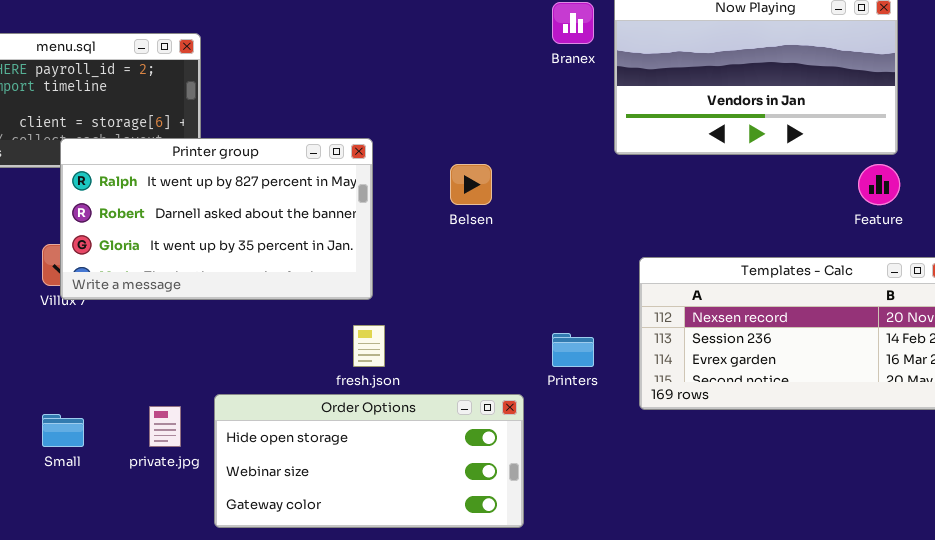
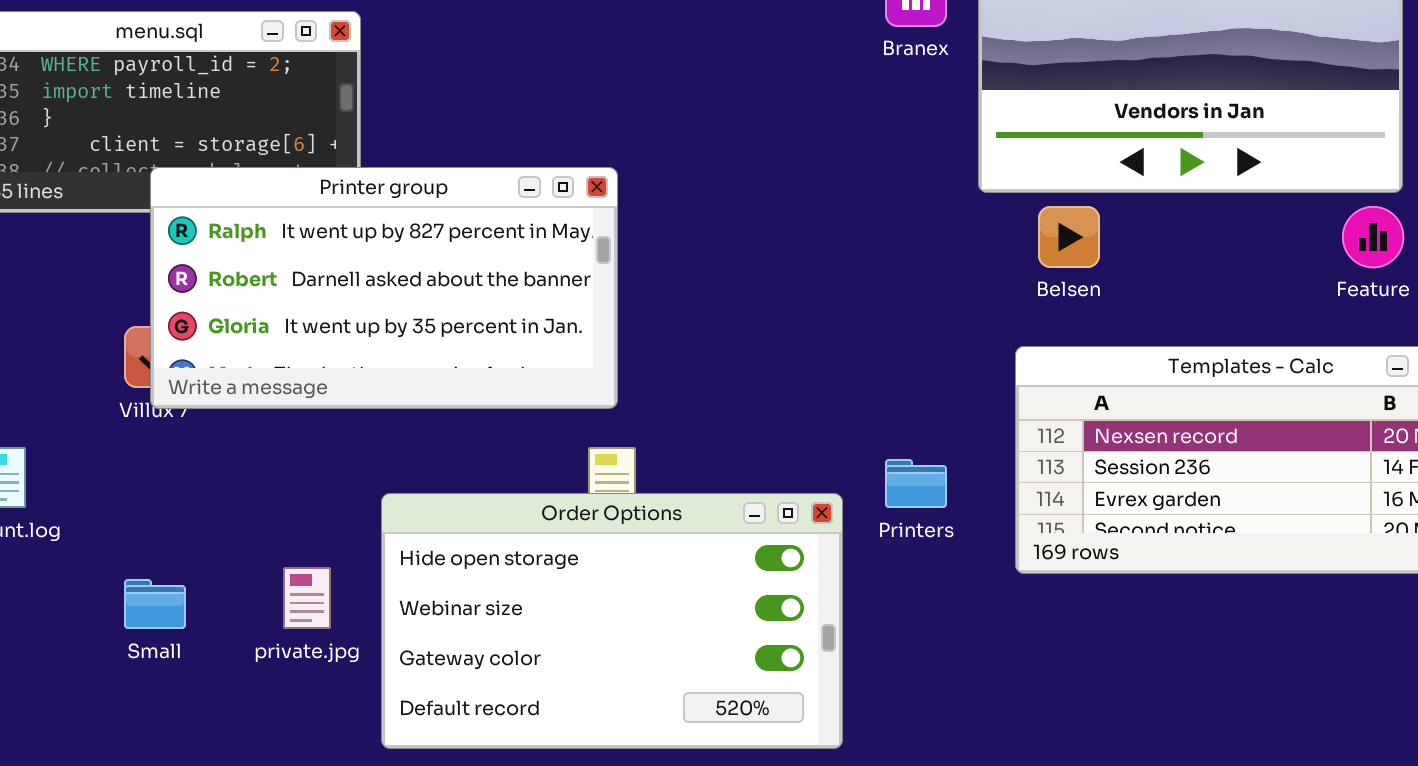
Belsen: [450,164,492,205] -> [1038,206,1100,268], moved
Order Options: [214,394,524,528] -> [381,493,843,749], resized

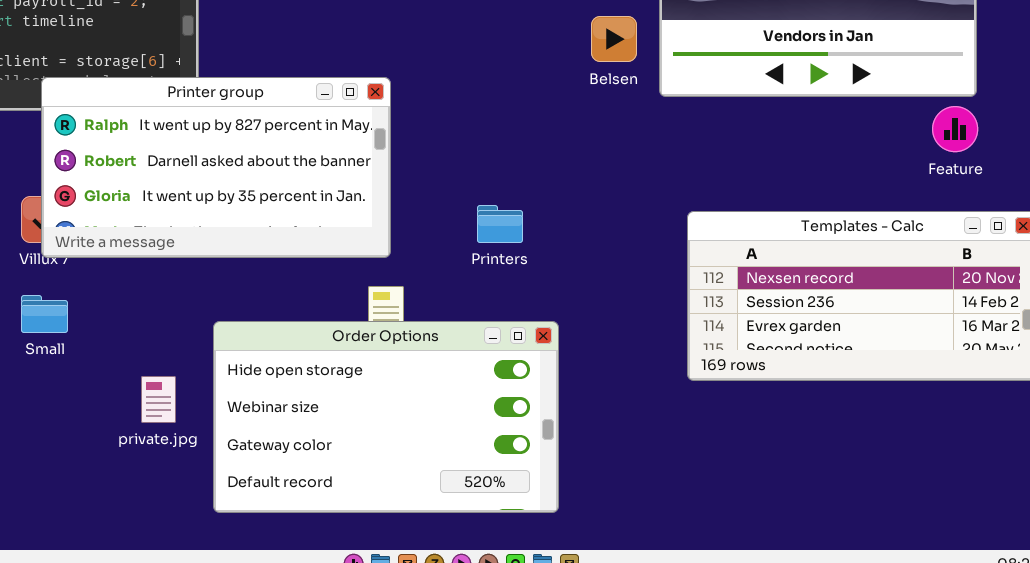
Belsen: [1038,206,1100,268] -> [591,16,637,62], moved
Printers: [885,459,947,508] -> [477,205,523,243], moved
Small: [124,579,186,629] -> [21,295,68,333], moved

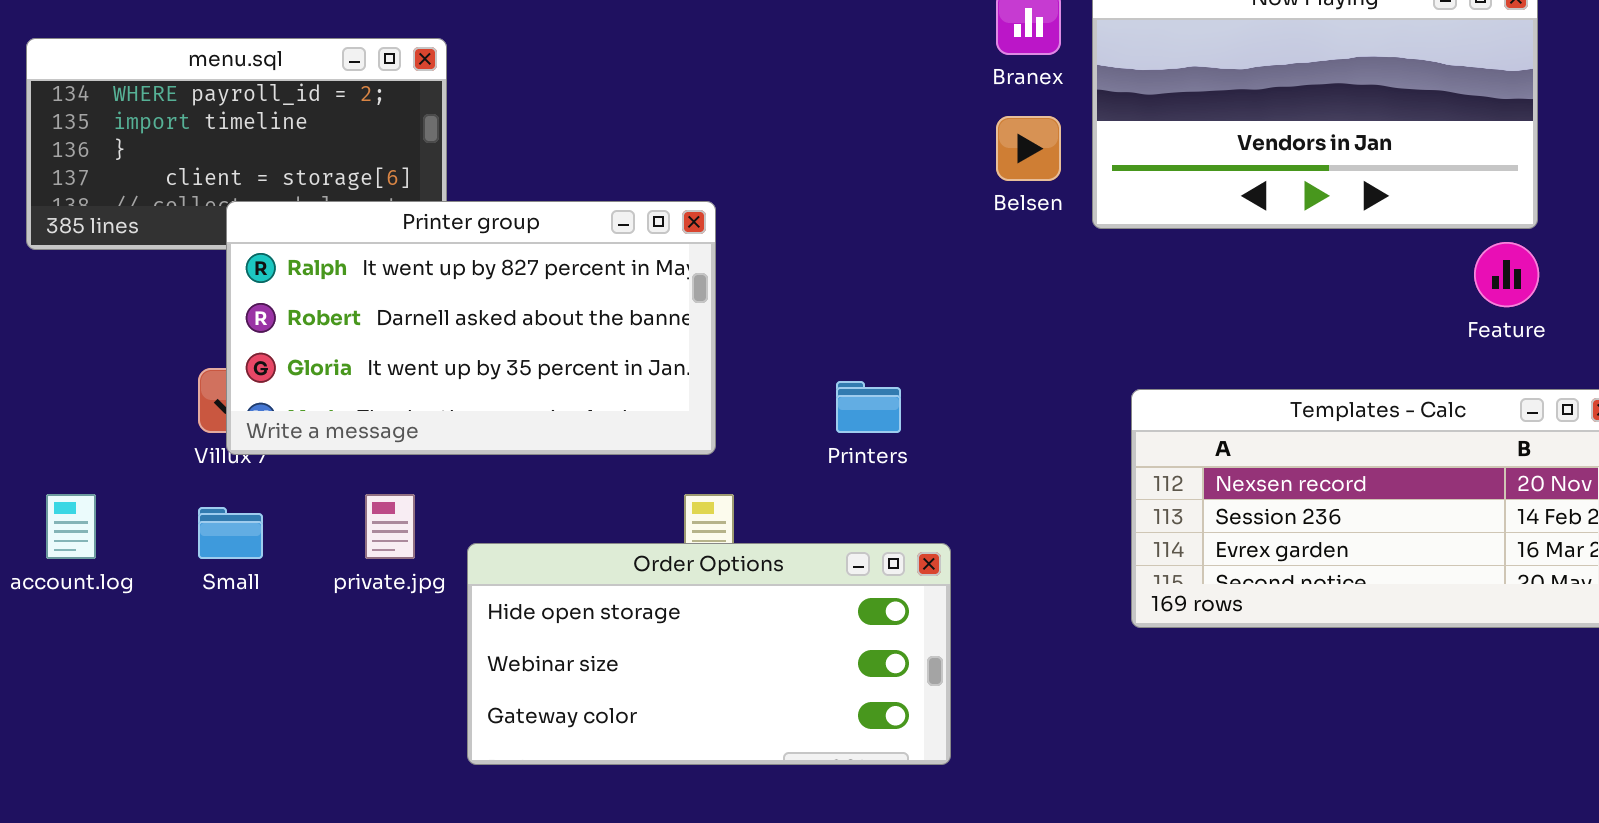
Order Options: [213,321,559,513] -> [467,543,951,765], resized
private.jpg: [141,376,176,423] -> [365,494,415,559], moved

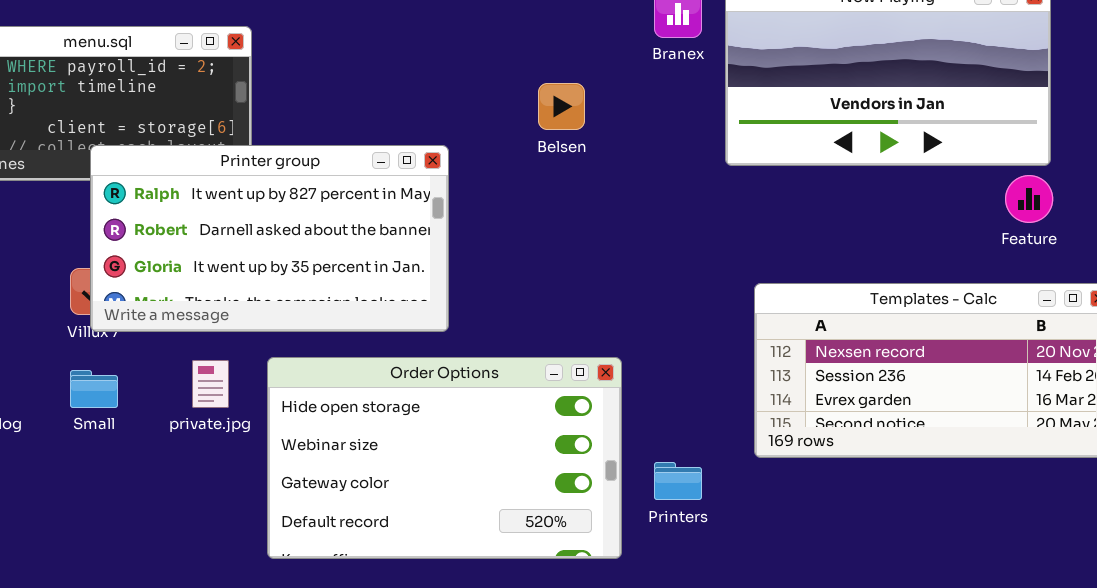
Belsen: [996,116,1061,181] -> [538,83,585,130], moved
Printers: [836,381,901,433] -> [654,462,702,500], moved
Order Options: [467,543,951,765] -> [267,357,622,559], resized

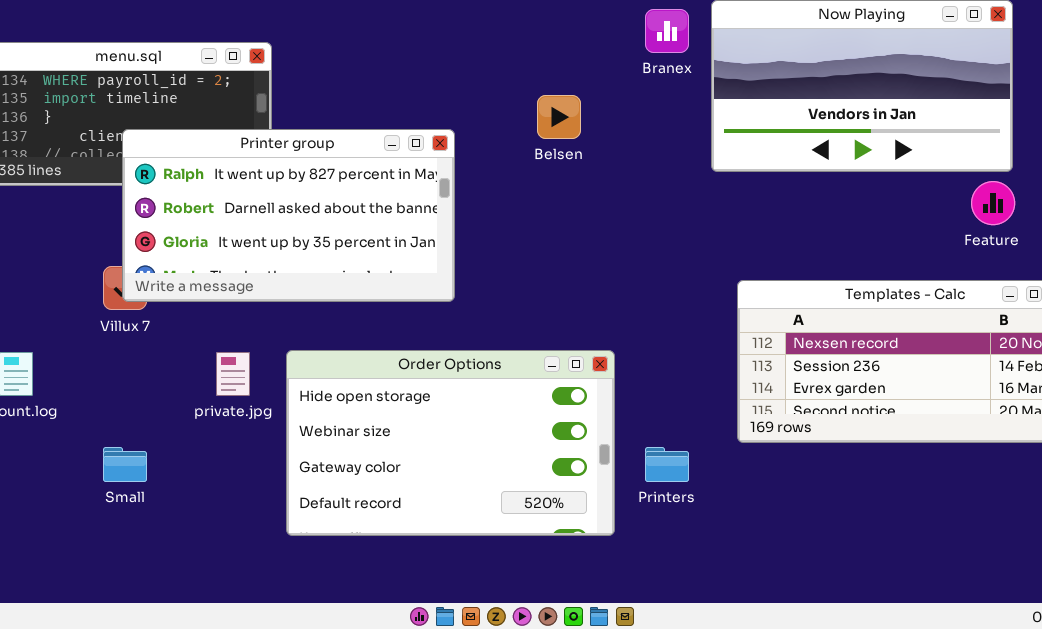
Printer group: [90,145,449,332] -> [122,129,455,302], moved
Small: [70,370,118,408] -> [103,447,147,482], moved

